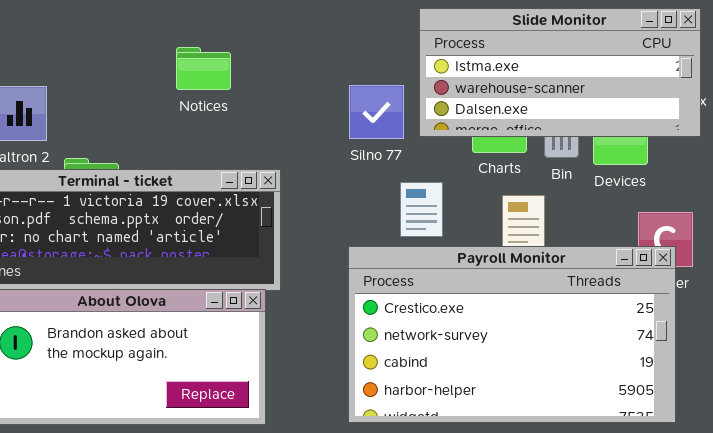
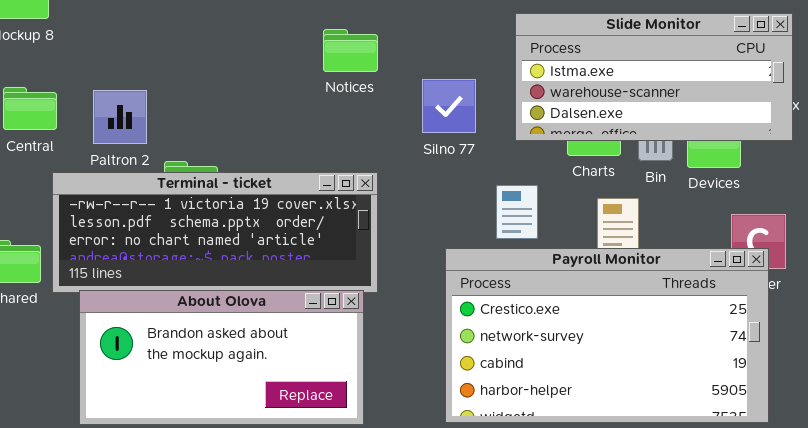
Notices: [176,47,231,90] -> [323,29,378,72], moved
Silno 77: [349,85,404,139] -> [422,79,476,133], moved

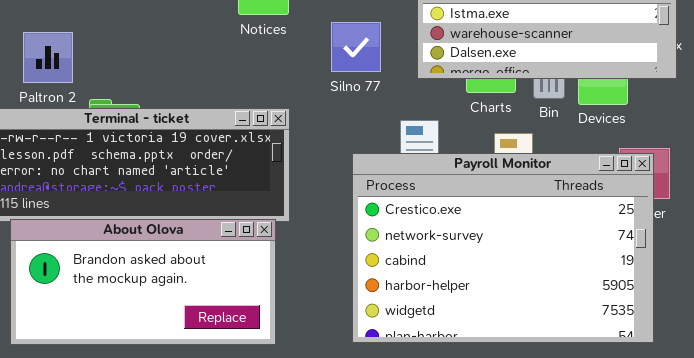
Payroll Monitor: [445,248,769,423] -> [352,153,654,343], resized

